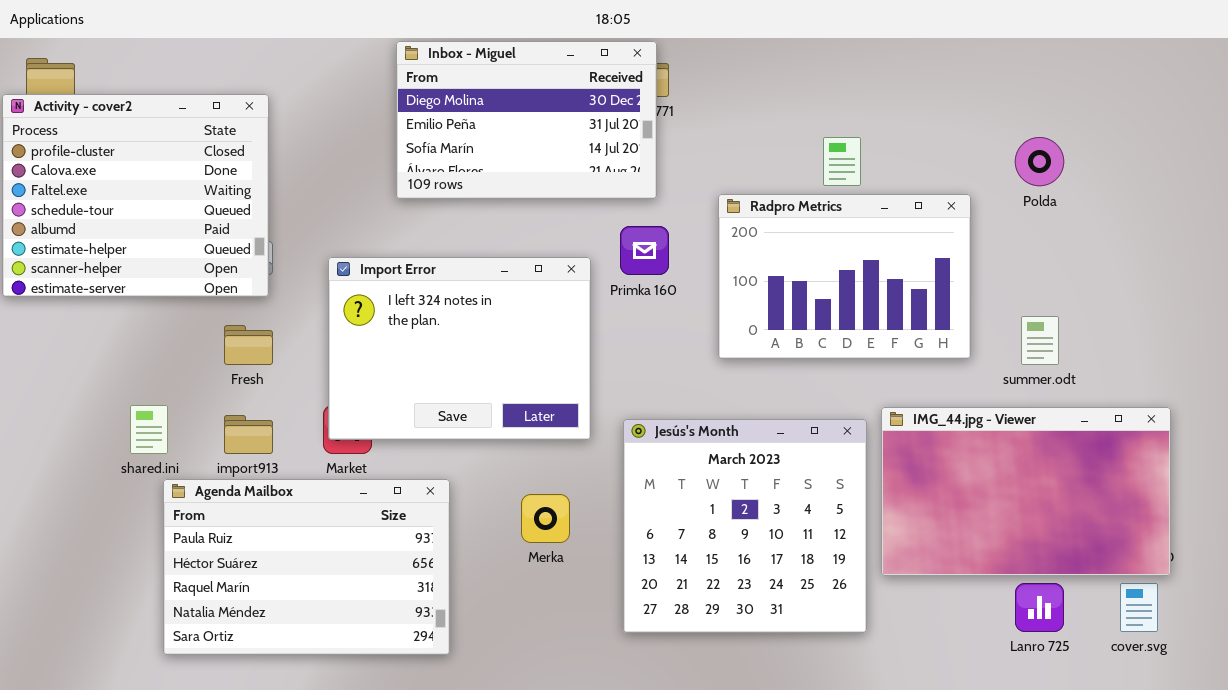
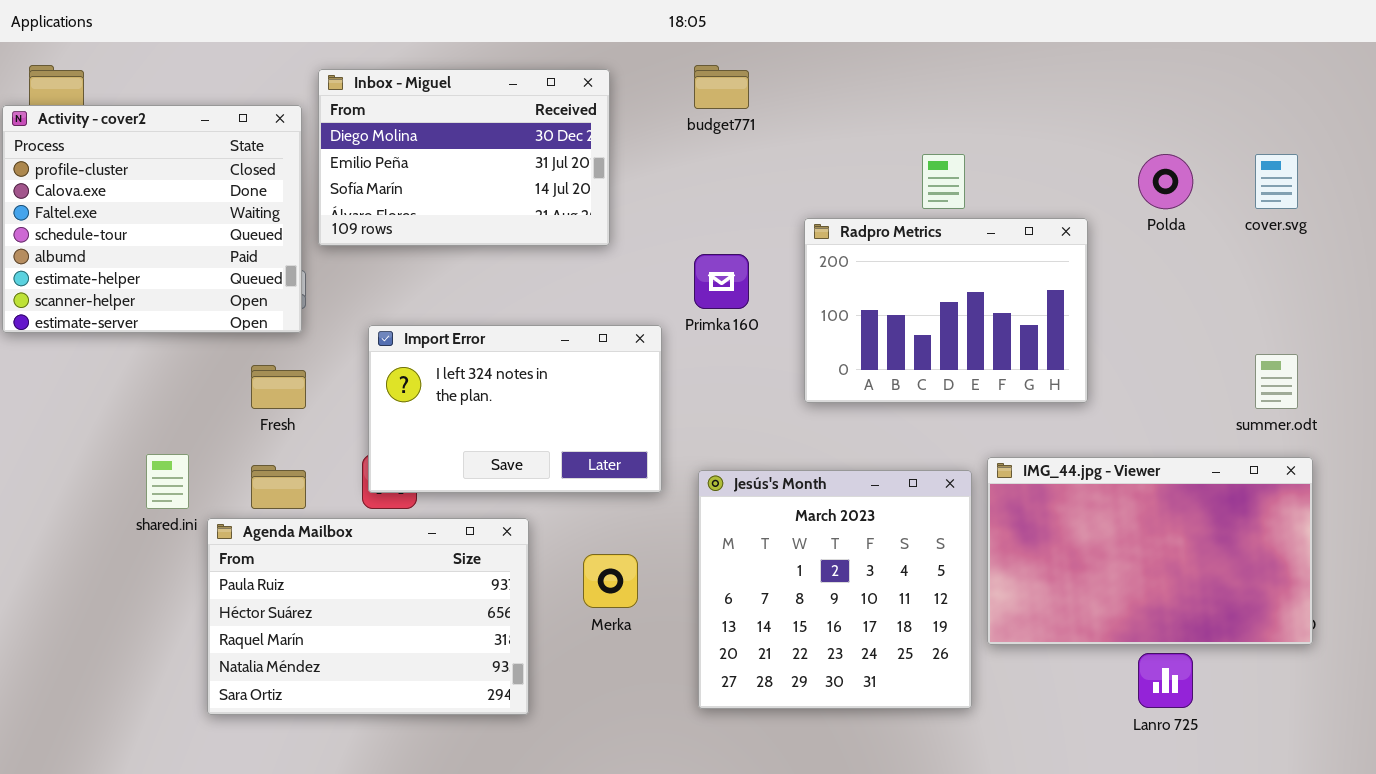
Inbox - Miguel: [396,41,657,199] -> [318,69,610,246], moved
Import Error: [328,257,591,440] -> [368,325,662,493], resized
summer.odt: [1021,316,1059,365] -> [1255,354,1298,409], moved
Agenda Mailbox: [163,479,450,655] -> [207,518,529,715], moved
cover.svg: [1120,583,1158,632] -> [1255,154,1298,209], moved

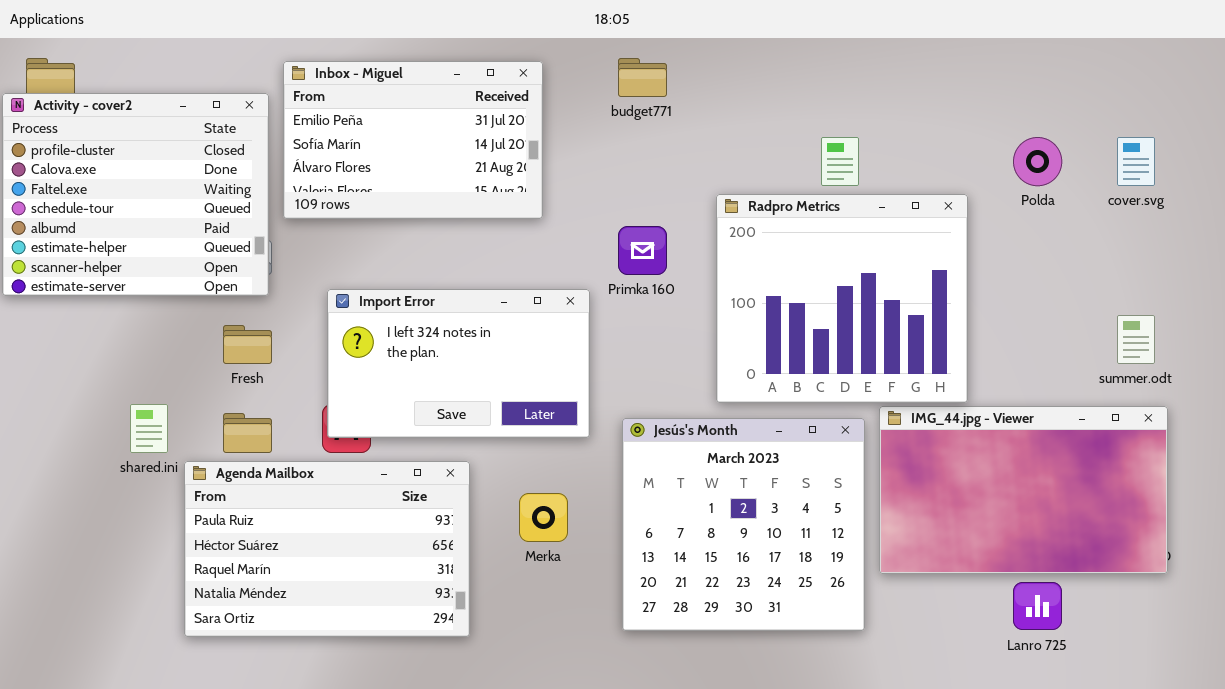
Inbox - Miguel: [318,69,610,246] -> [283,61,543,219], scrolled down 1 row
Radpro Metrics: [804,218,1088,403] -> [716,194,968,403], resized

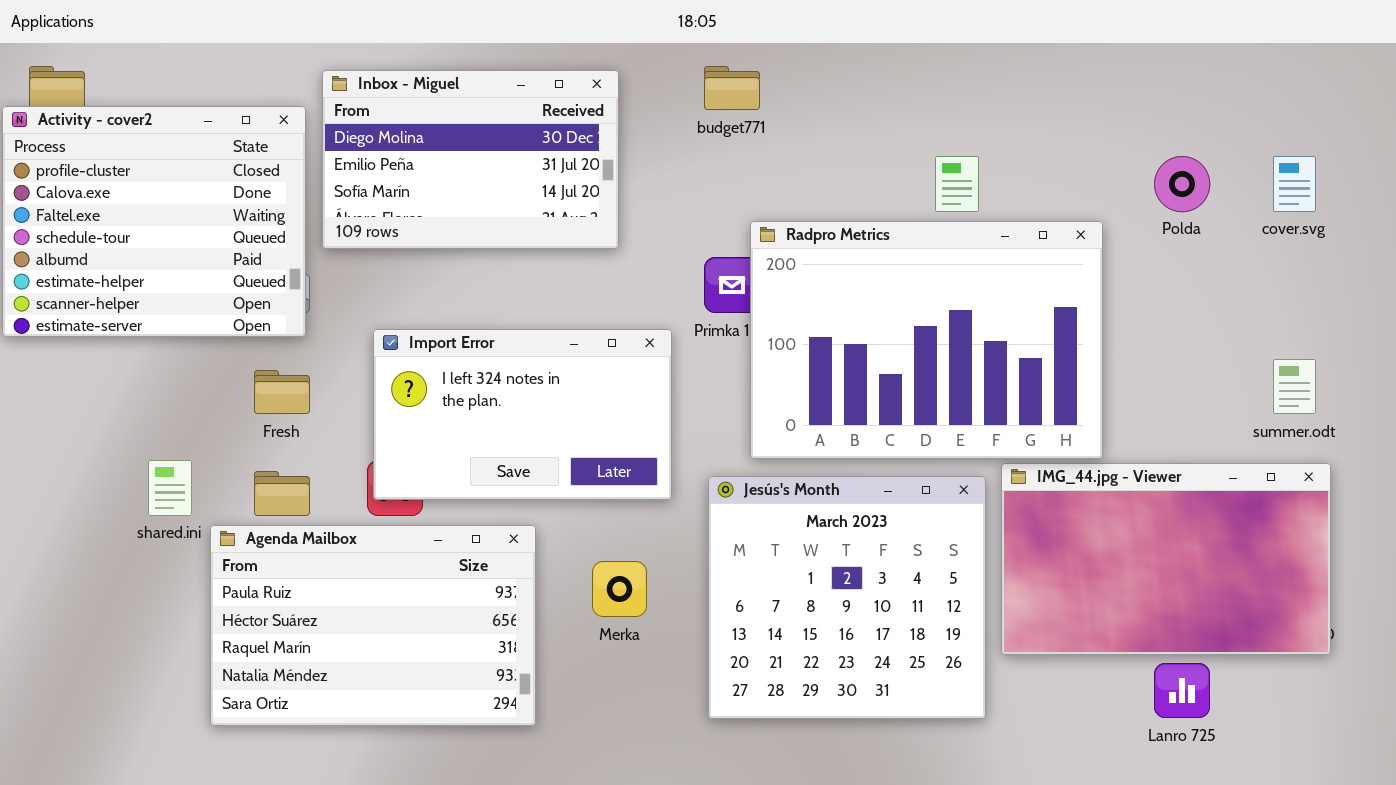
Inbox - Miguel: [283,61,543,219] -> [322,70,619,249], scrolled up 1 row
Radpro Metrics: [716,194,968,403] -> [750,221,1103,459], resized

